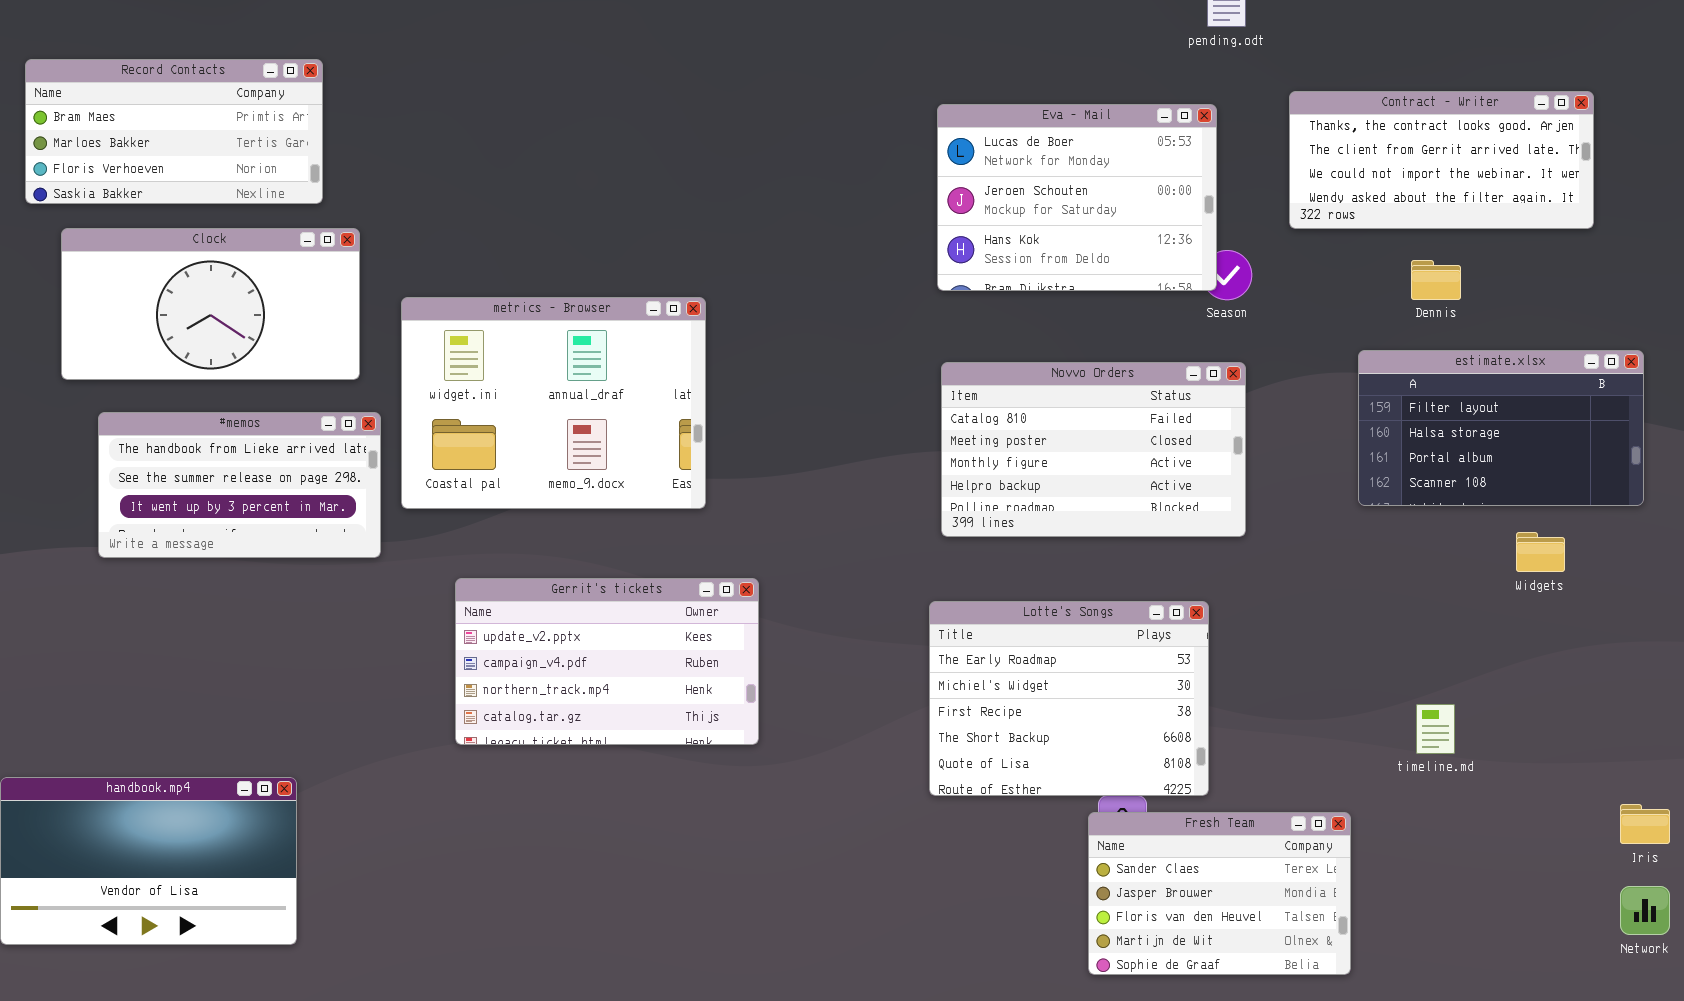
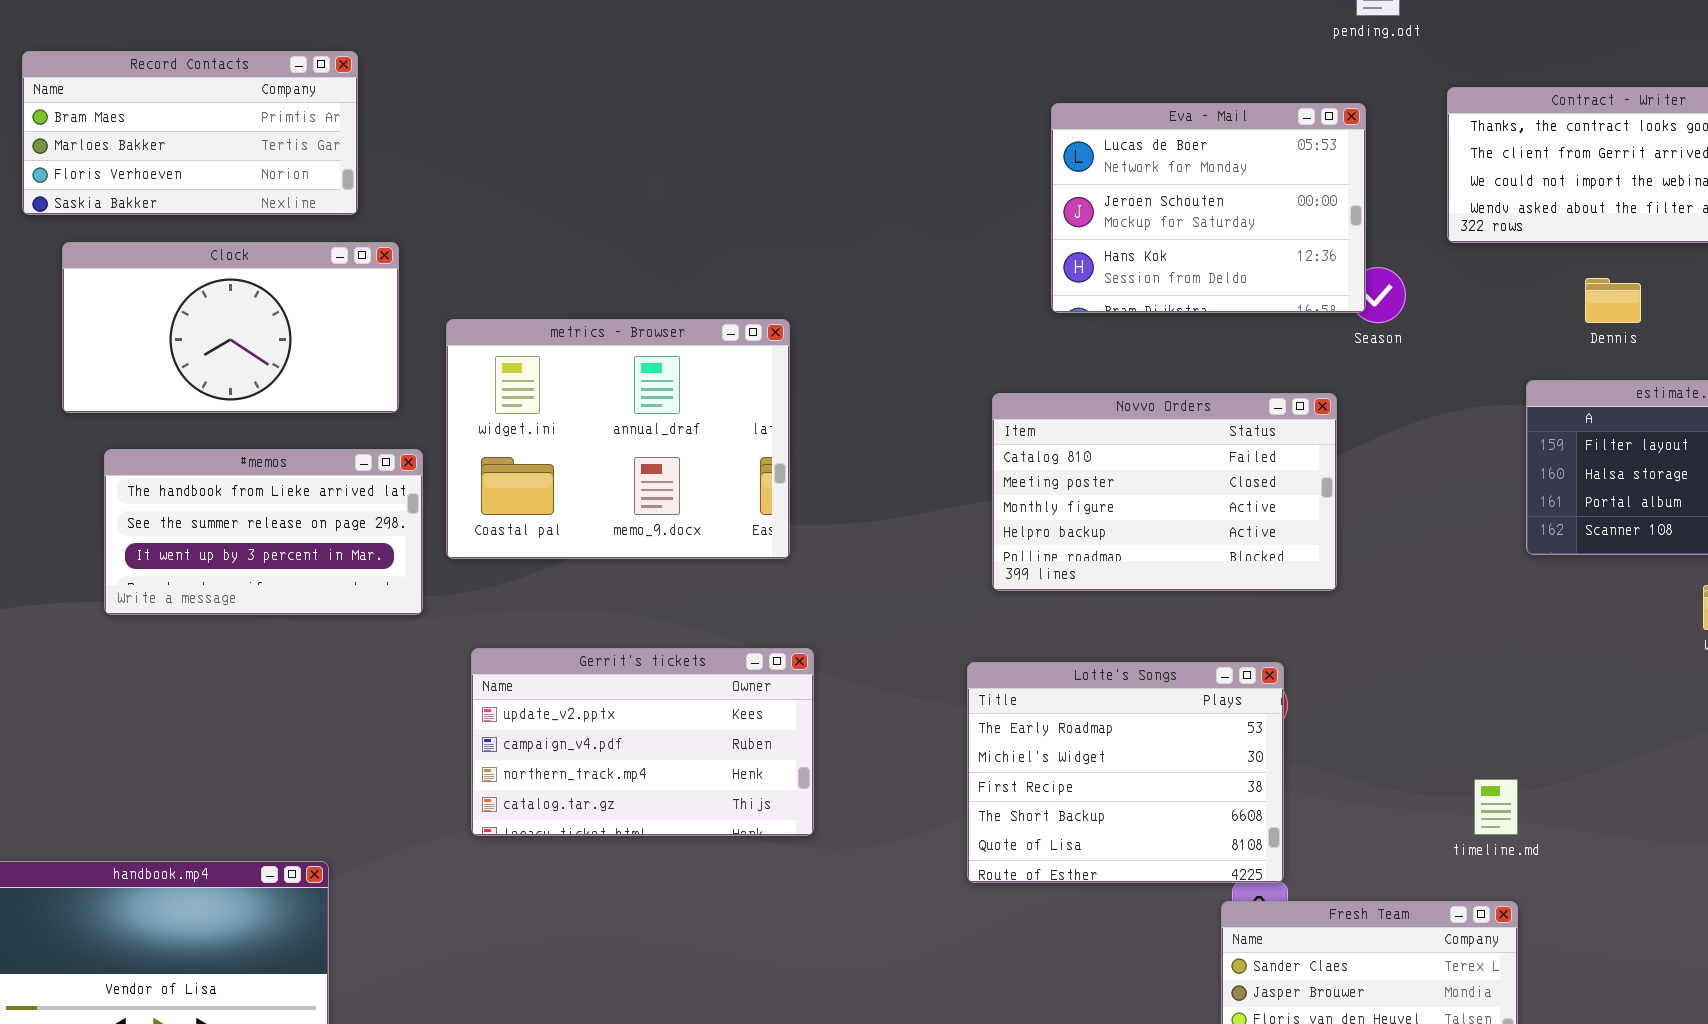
Novvo Orders: [941,362,1246,537] -> [992,393,1337,591], moved
Gerrit's tickets: [455,578,759,745] -> [471,648,814,836], moved
Lotte's Songs: [929,601,1209,796] -> [967,662,1284,883], moved
timeline.md: [1416,704,1455,754] -> [1474,779,1518,835], moved

